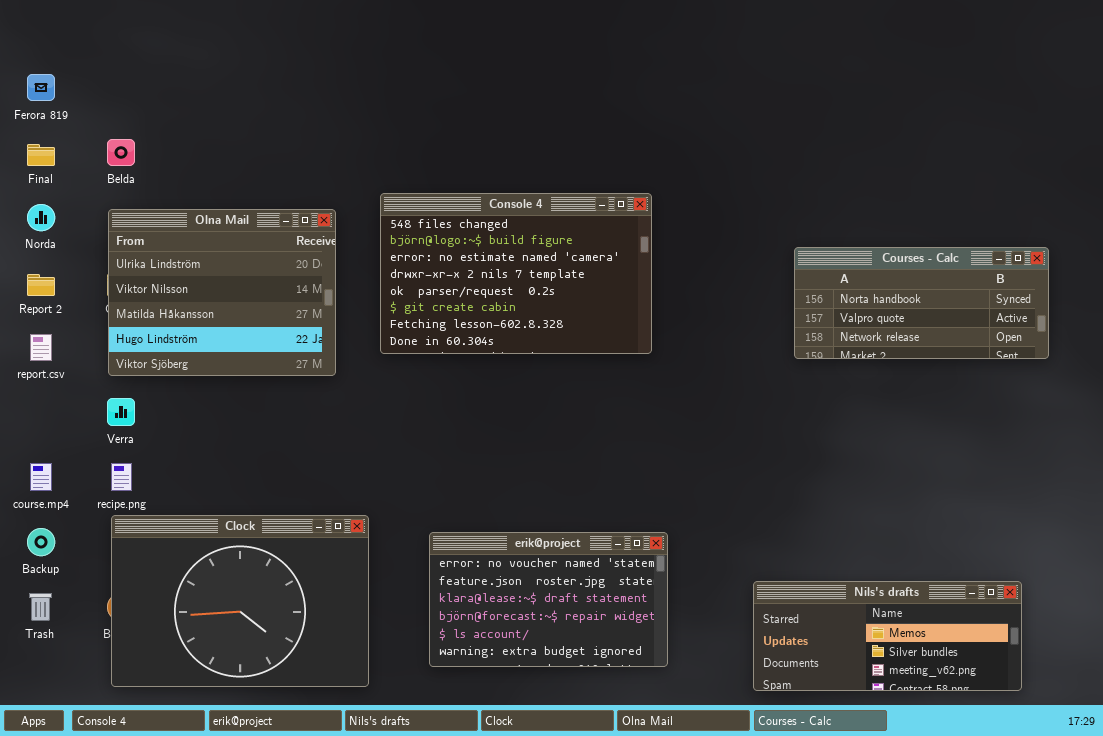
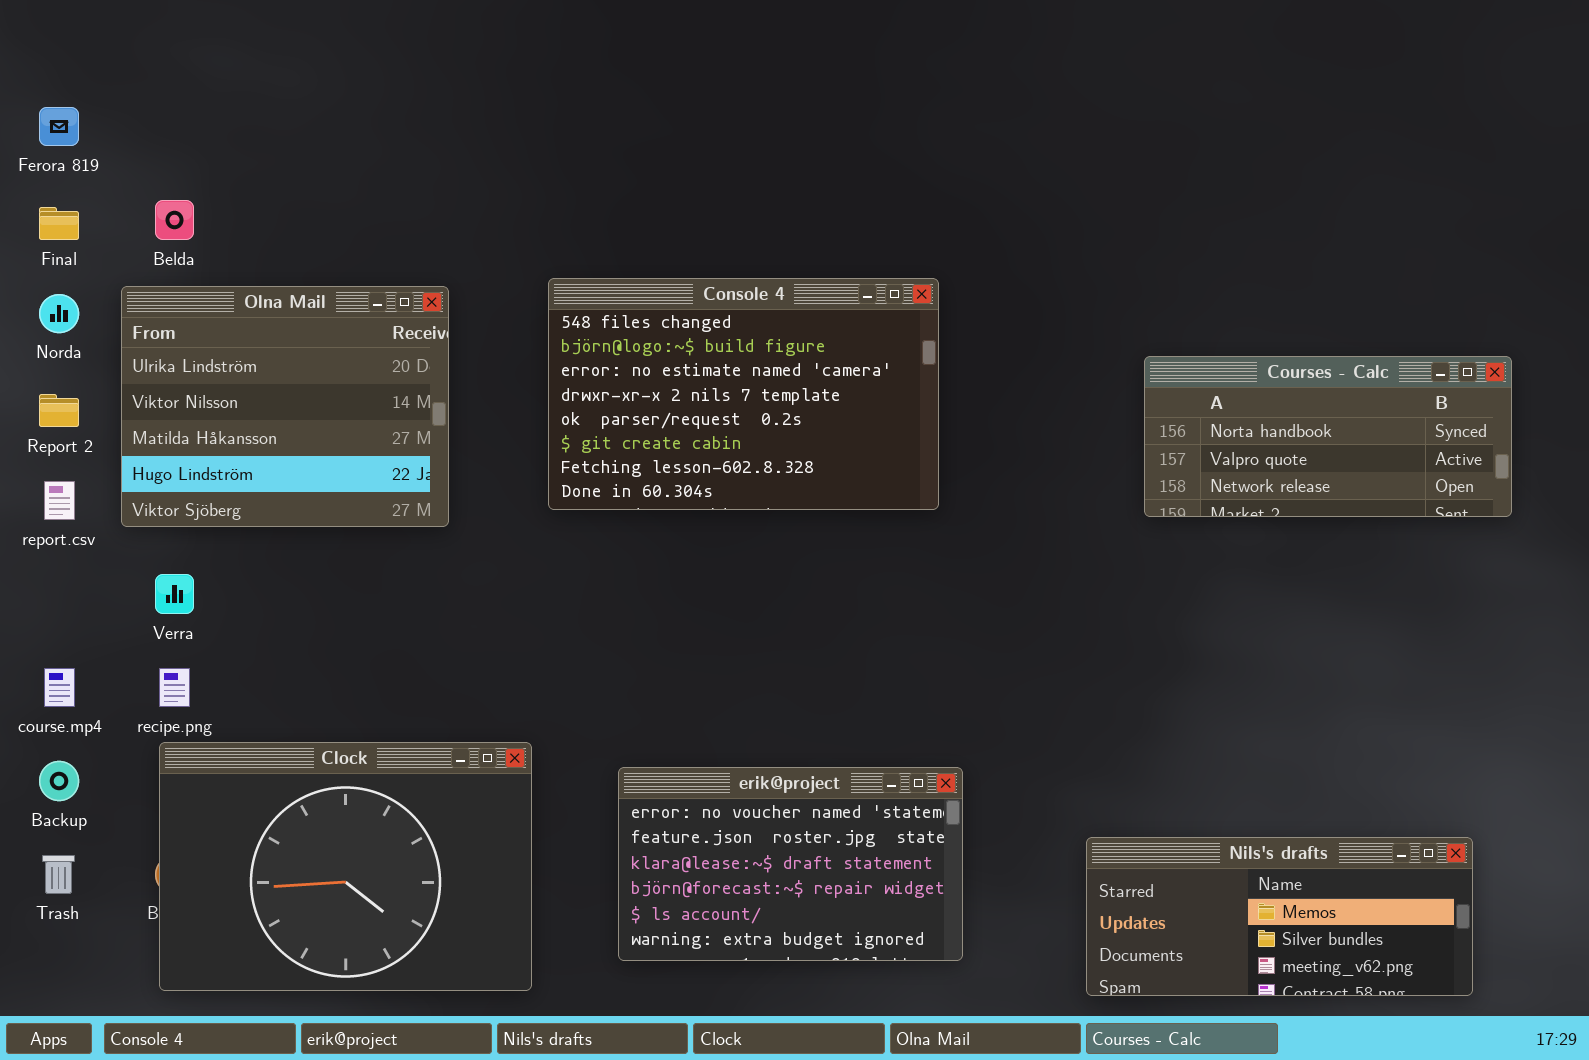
Olna Mail: [108,209,336,376] -> [121,286,449,527], moved

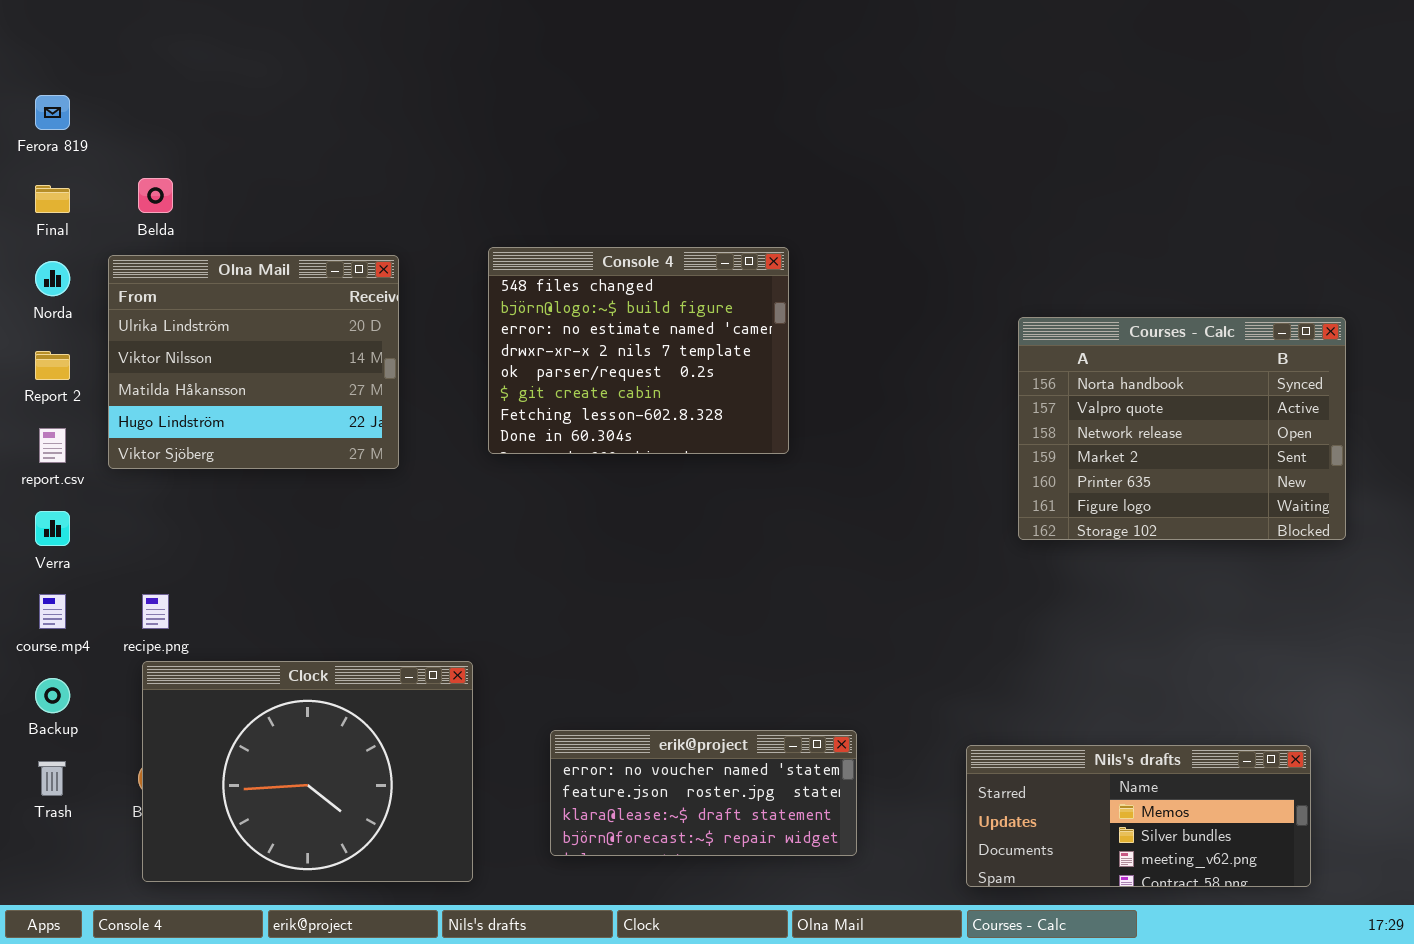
Console 4: [548,278,939,510] -> [488,247,789,454], resized
Courses - Calc: [1144,356,1512,517] -> [1018,317,1346,540], resized
Verra: [155,574,194,614] -> [35,511,70,546], moved
erik@project: [618,767,963,961] -> [550,730,857,856], resized

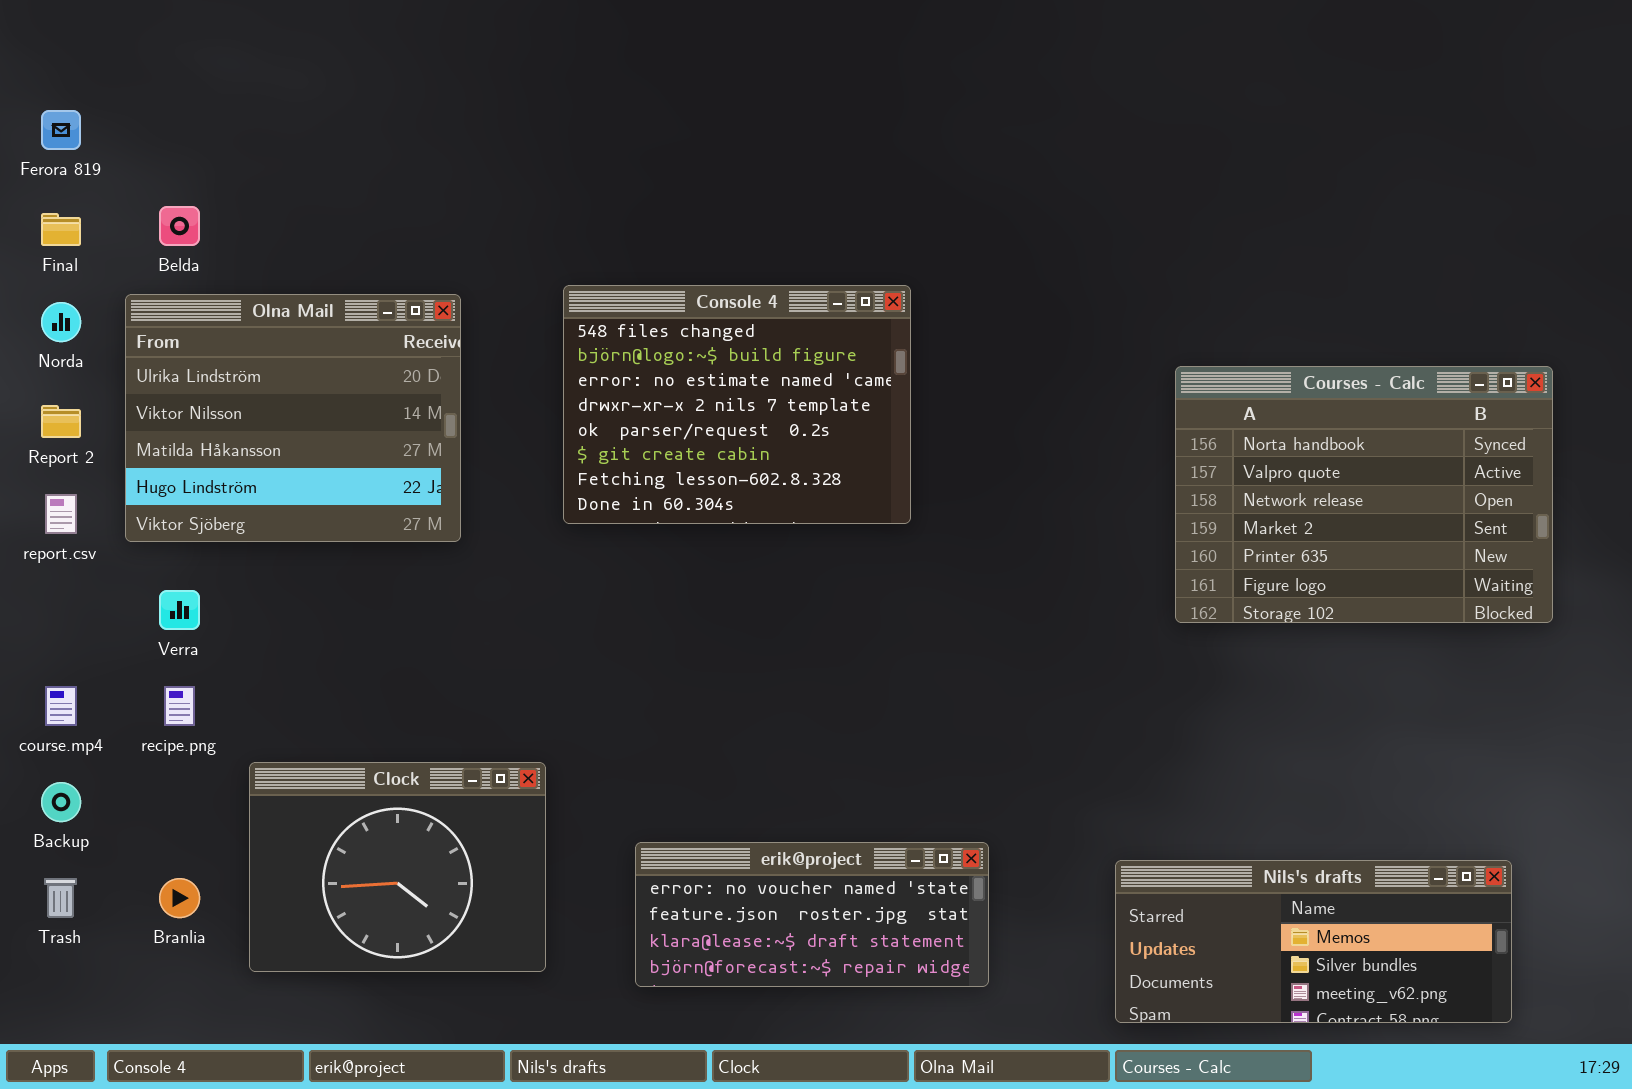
Verra: [35,511,70,546] -> [159,590,200,630], moved
Clock: [142,661,473,882] -> [249,762,546,972], resized

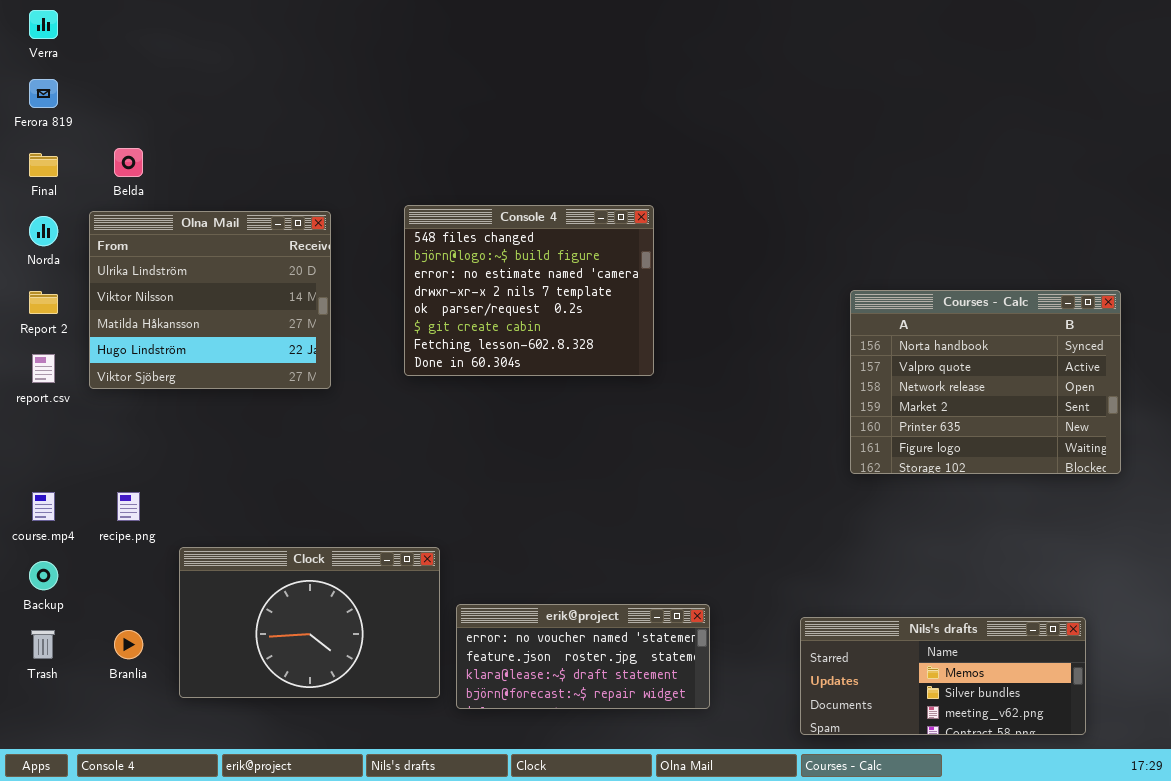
Courses - Calc: [1175,366,1553,623] -> [850,290,1121,474], moved
Verra: [159,590,200,630] -> [29,10,58,39], moved
Clock: [249,762,546,972] -> [179,547,440,698], resized

